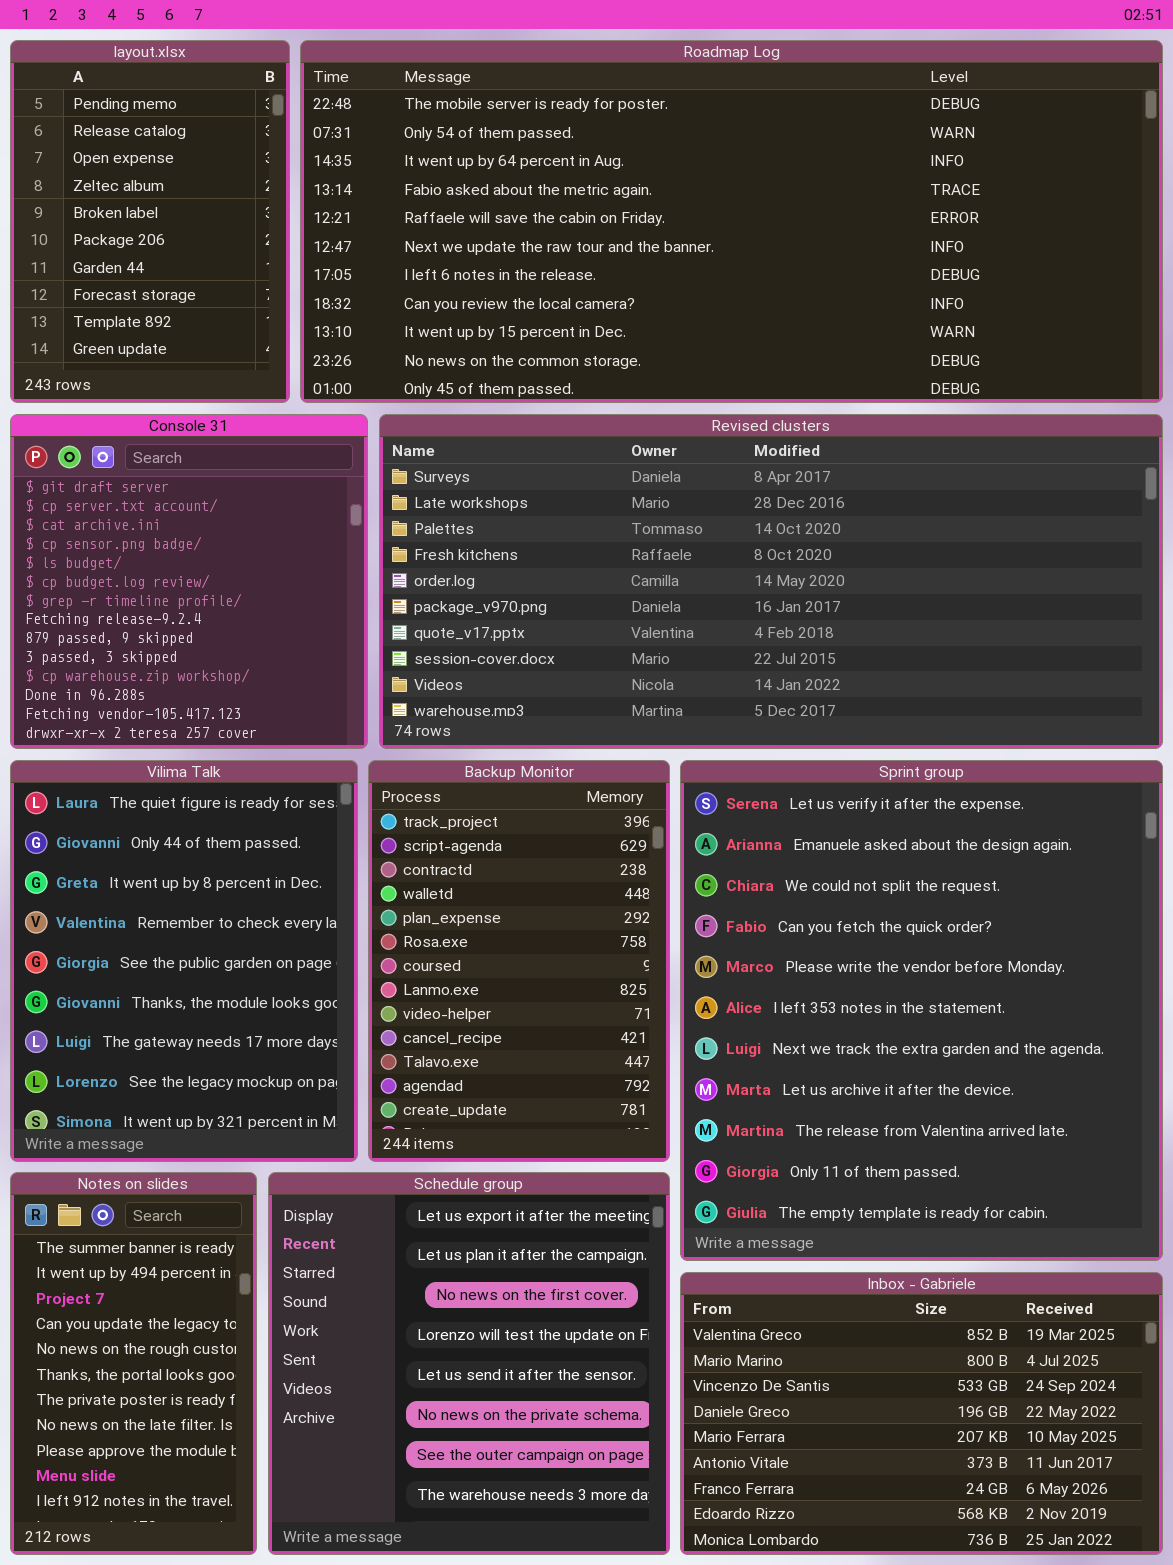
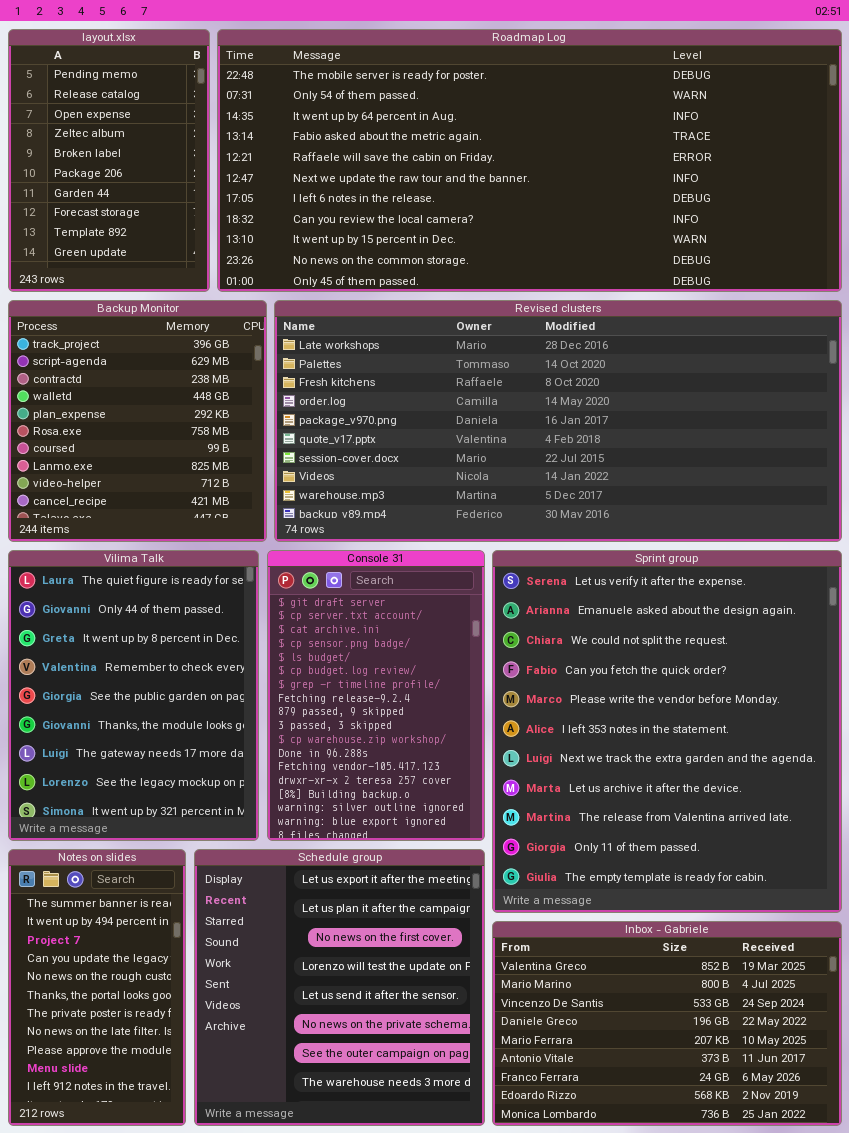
Console 31: [10,414,368,749] -> [267,550,485,841], moved, resized
Revised clusters: [379,414,1163,749] -> [274,300,842,542], scrolled down 1 row
Backup Monitor: [368,760,670,1162] -> [8,300,267,542], moved, resized

